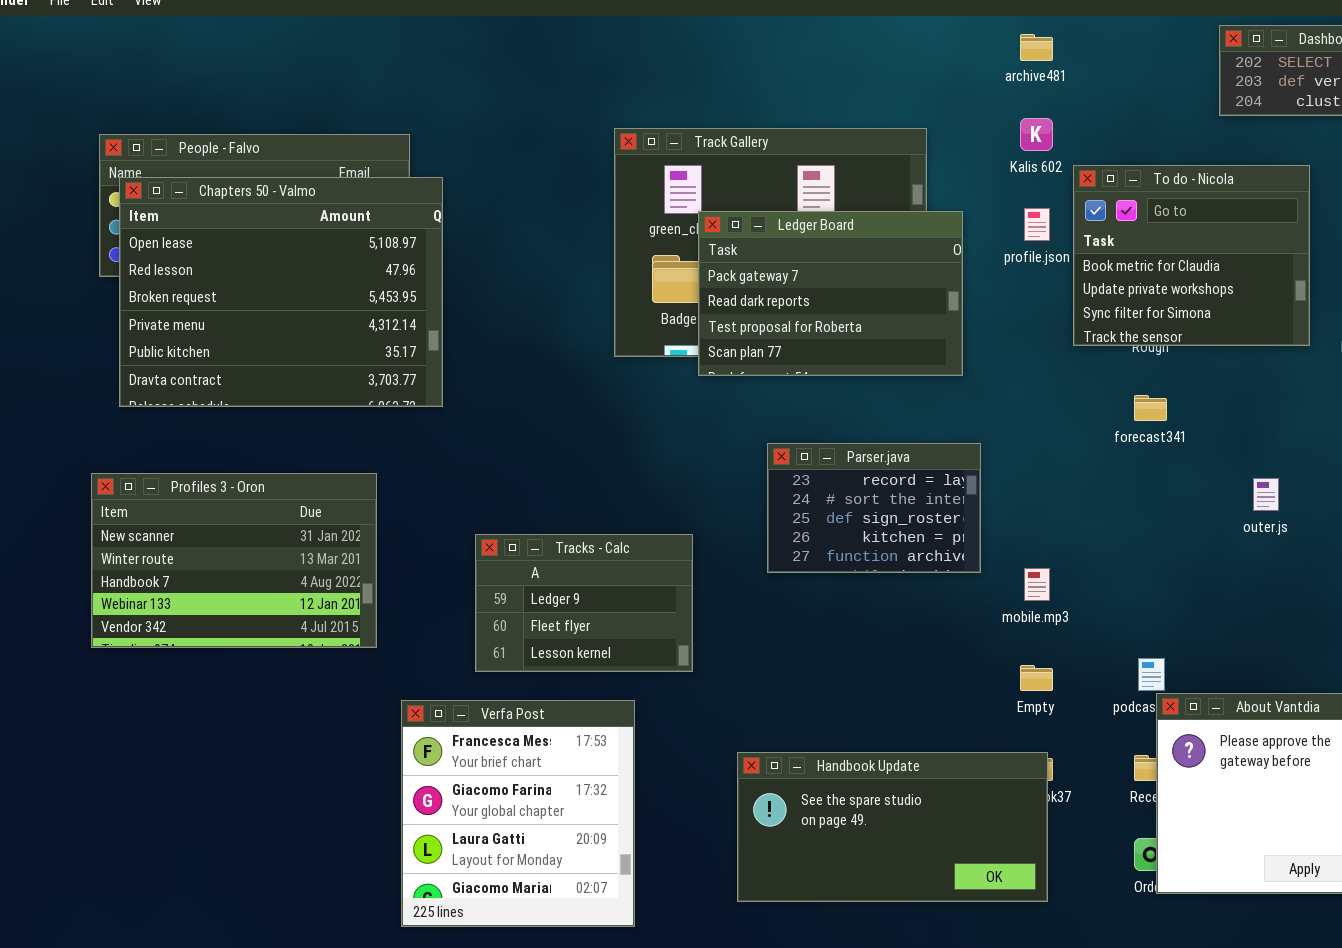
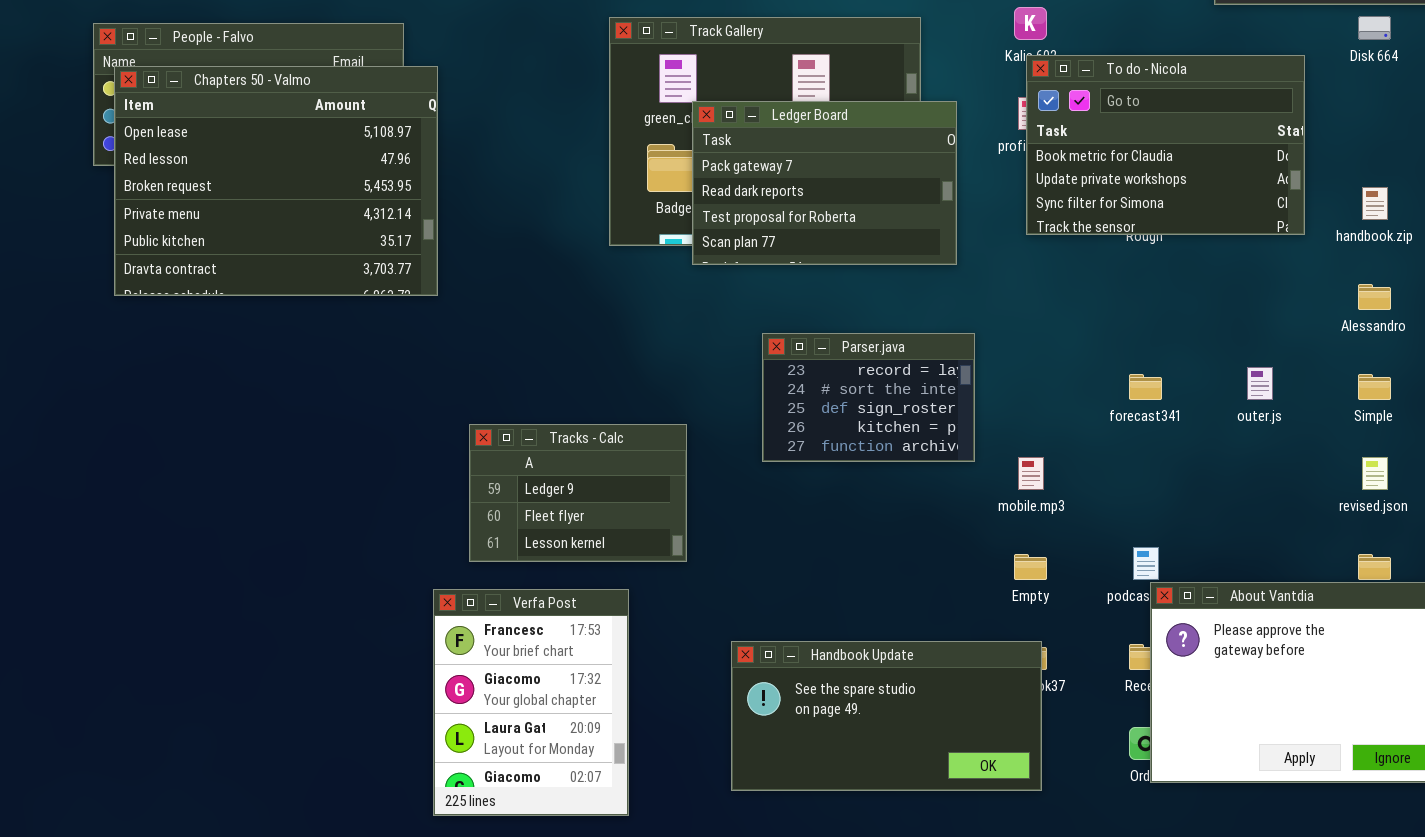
To do - Nicola: [1073,165,1310,346] -> [1026,55,1305,235], resized
forecast341: [1134,395,1167,421] -> [1129,374,1162,400], moved
Profiles 3 - Oron: [91,473,377,648] -> none, closed
Verfa Post: [401,700,635,927] -> [433,589,629,816], resized

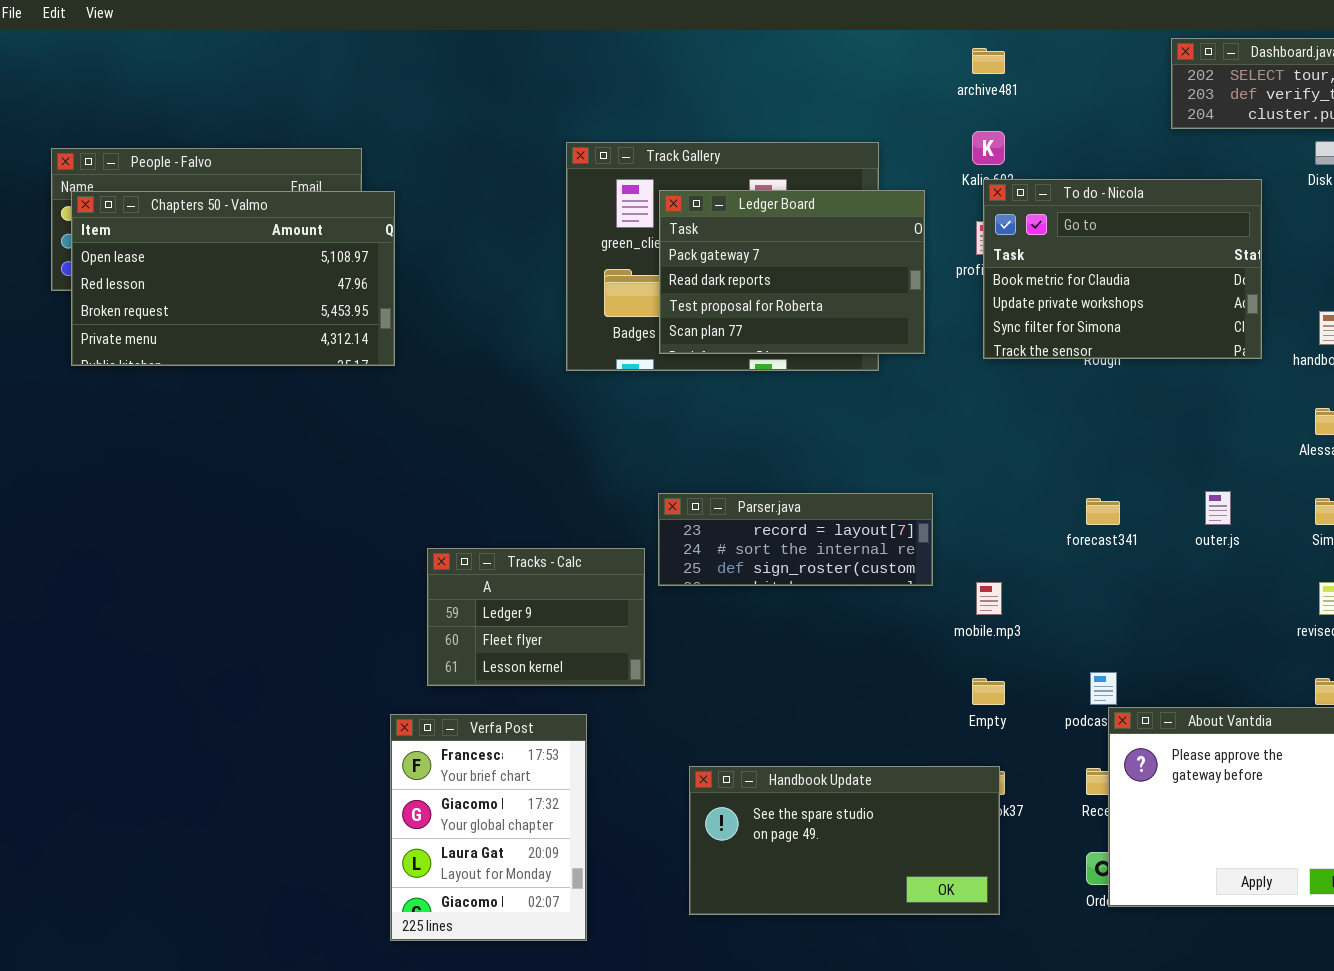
Chapters 50 - Valmo: [114,66,438,296] -> [71,191,395,366], resized
Ledger Board: [692,101,957,265] -> [659,190,925,354], moved
Parser.java: [762,333,975,462] -> [658,493,933,586], resized

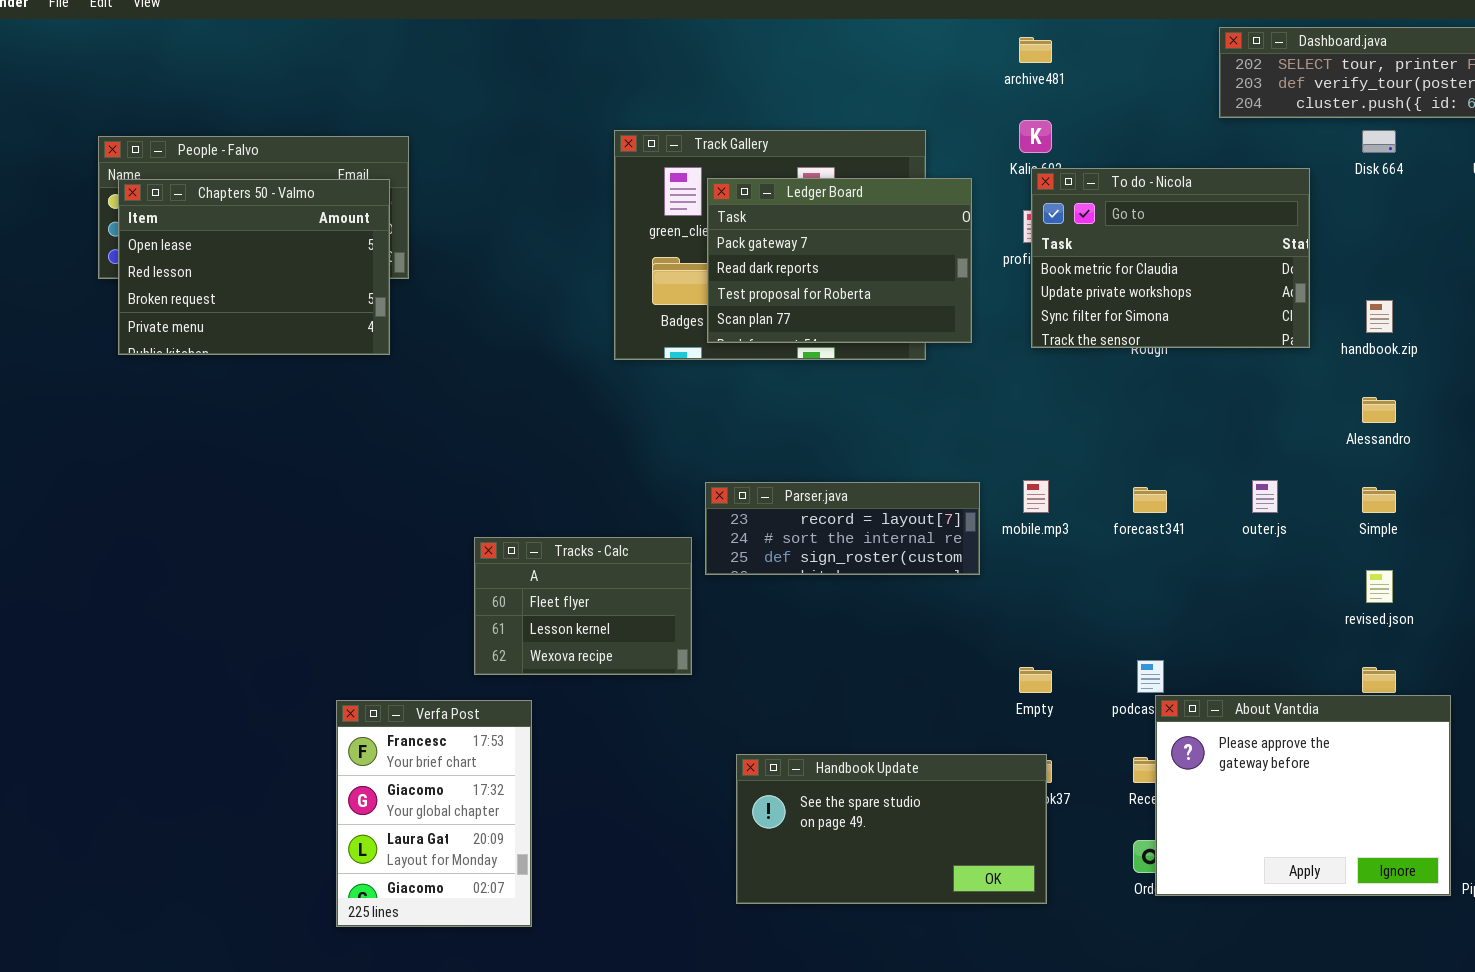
Chapters 50 - Valmo: [71,191,395,366] -> [118,179,390,355], resized
Tracks - Calc: [427,548,645,686] -> [474,537,692,675], scrolled down 1 row
mobile.mp3: [976,582,1002,615] -> [1023,480,1049,513], moved
Verfa Post: [390,714,587,941] -> [336,700,532,927], moved

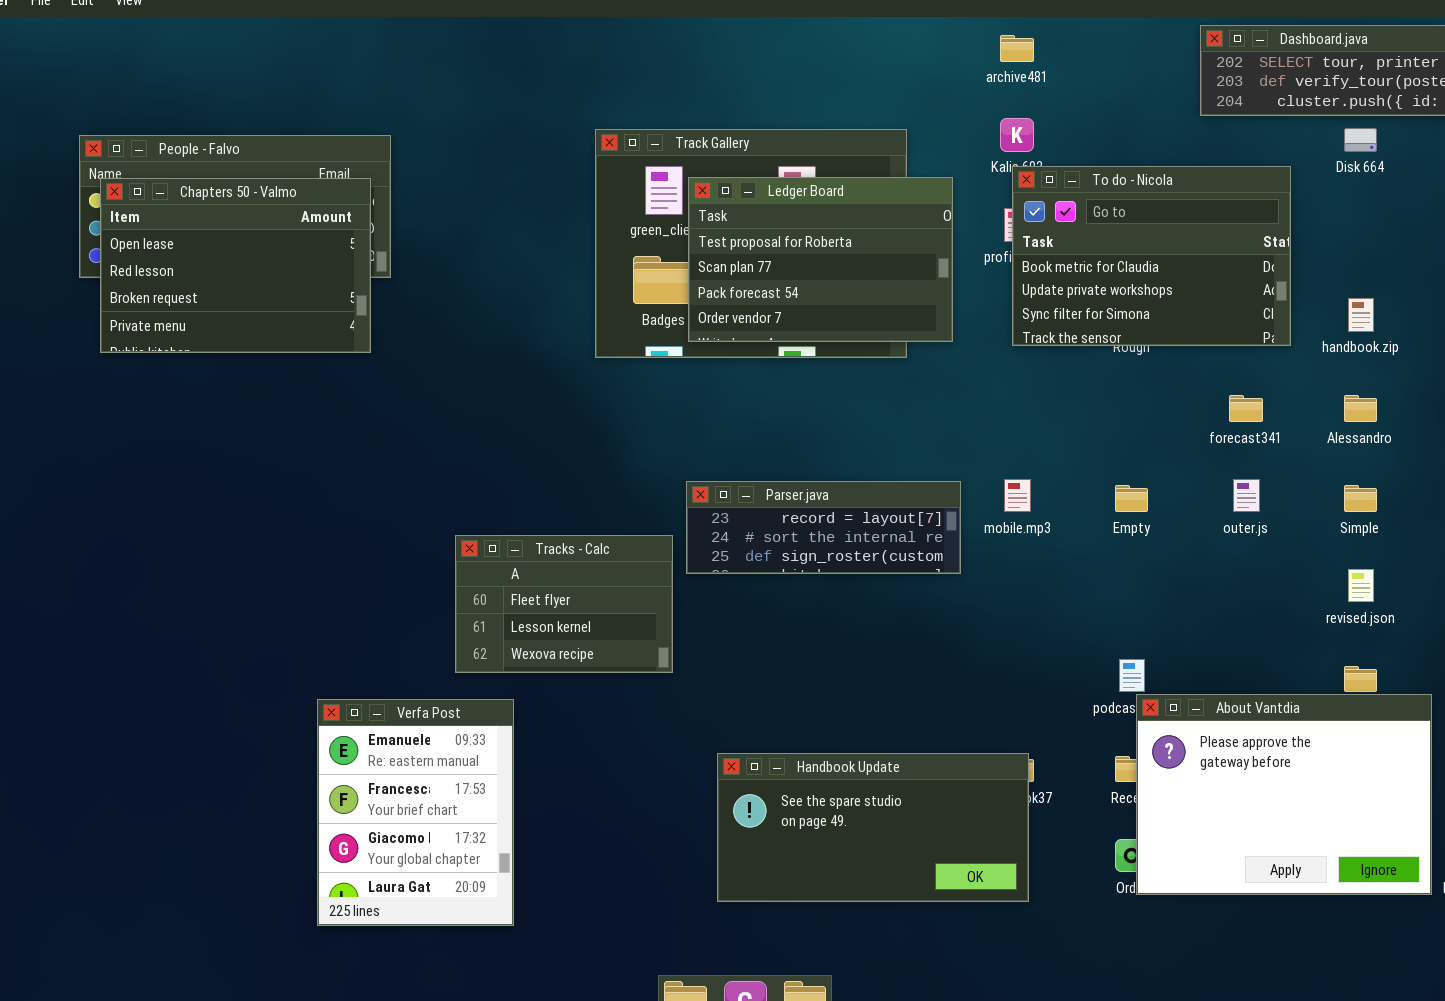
Ledger Board: [707,178,972,343] -> [688,177,953,342], scrolled down 2 rows
forecast341: [1133,487,1167,513] -> [1229,395,1263,422], moved
Empty: [1019,667,1052,693] -> [1115,485,1148,512], moved
Verfa Post: [336,700,532,927] -> [317,699,514,926], scrolled up 1 row

